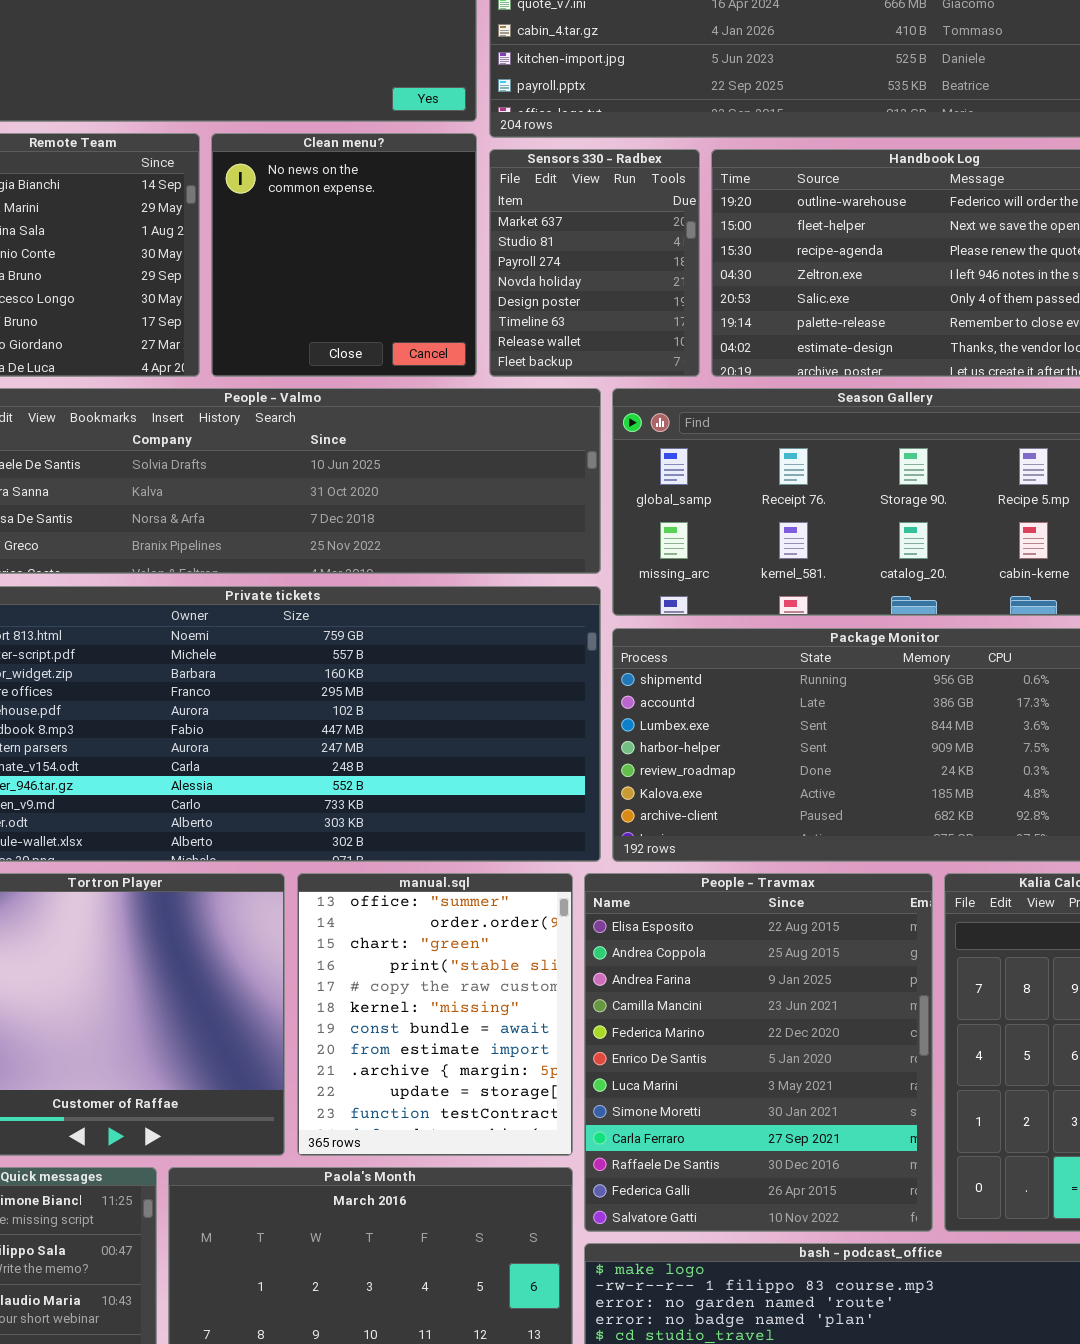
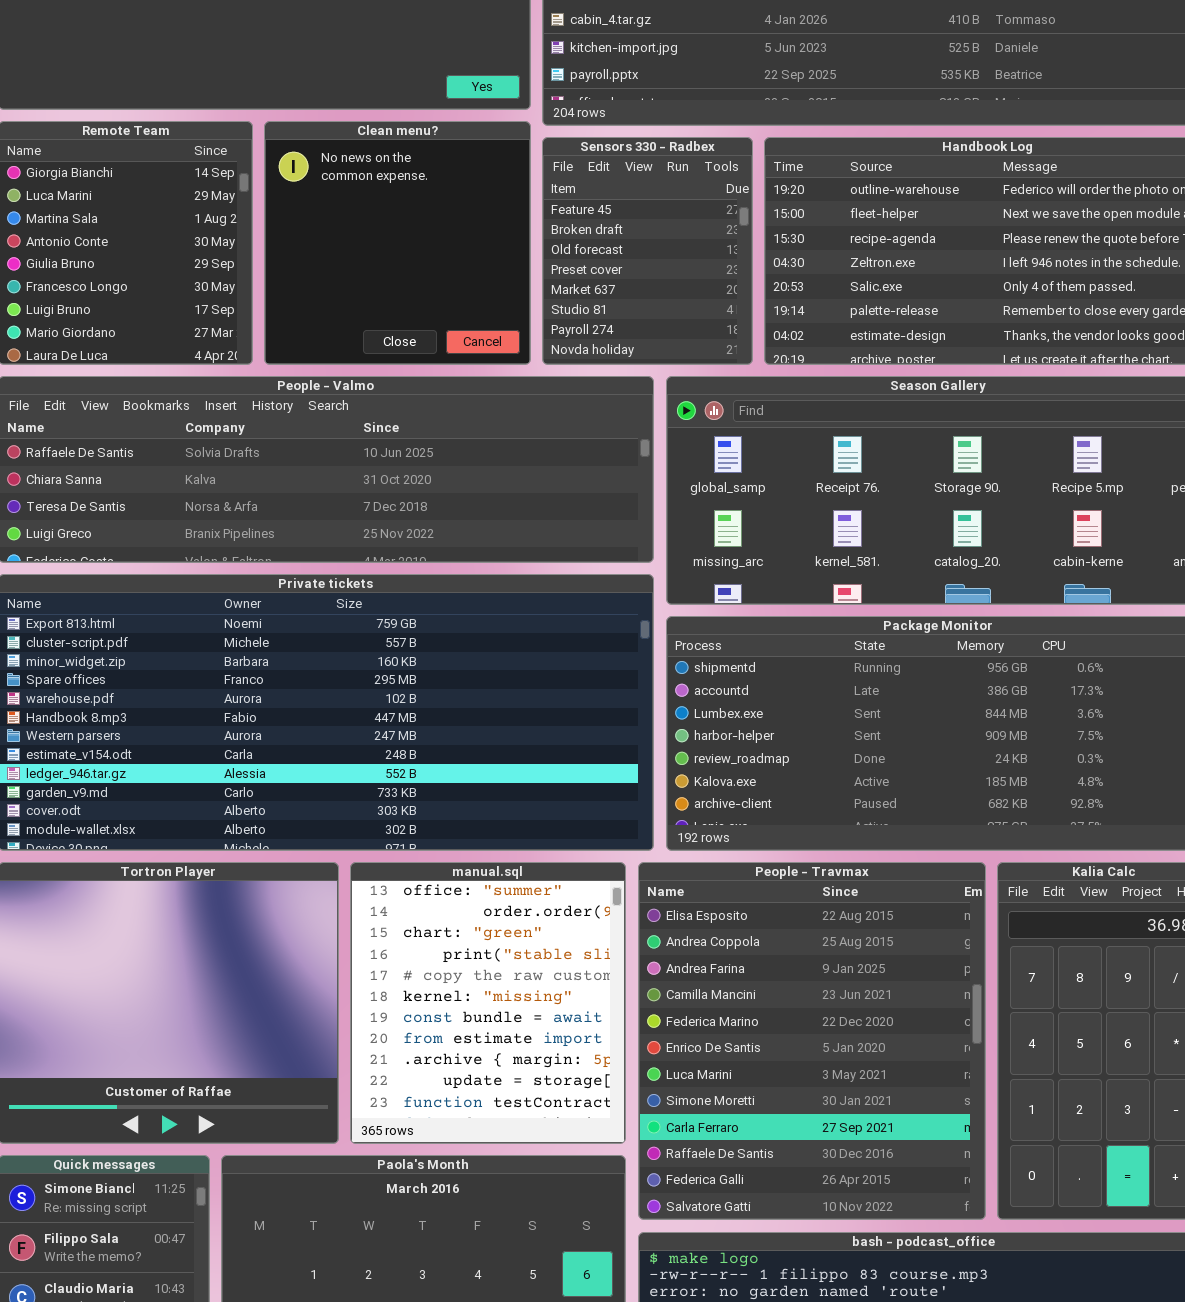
Sensors 330 - Radbex: [489,149,700,377] -> [542,137,753,365], scrolled up 4 rows

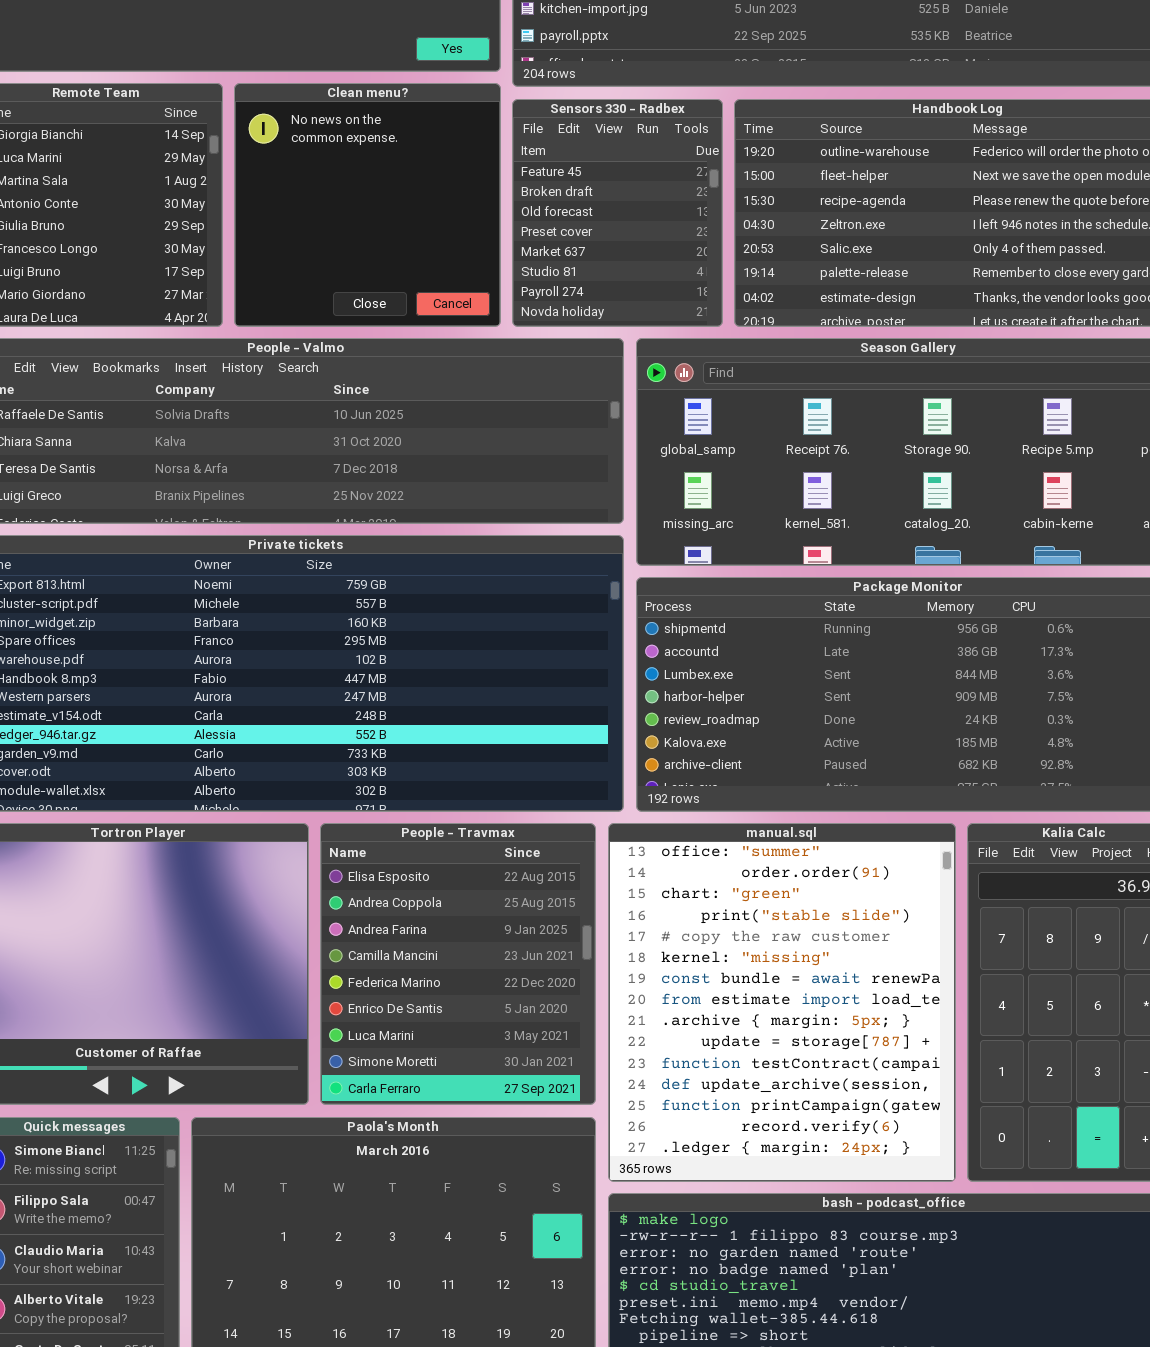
manual.sql: [350,862,626,1144] -> [608,823,956,1182], moved, resized
People - Travmax: [638,862,986,1220] -> [320,823,596,1105], moved, resized

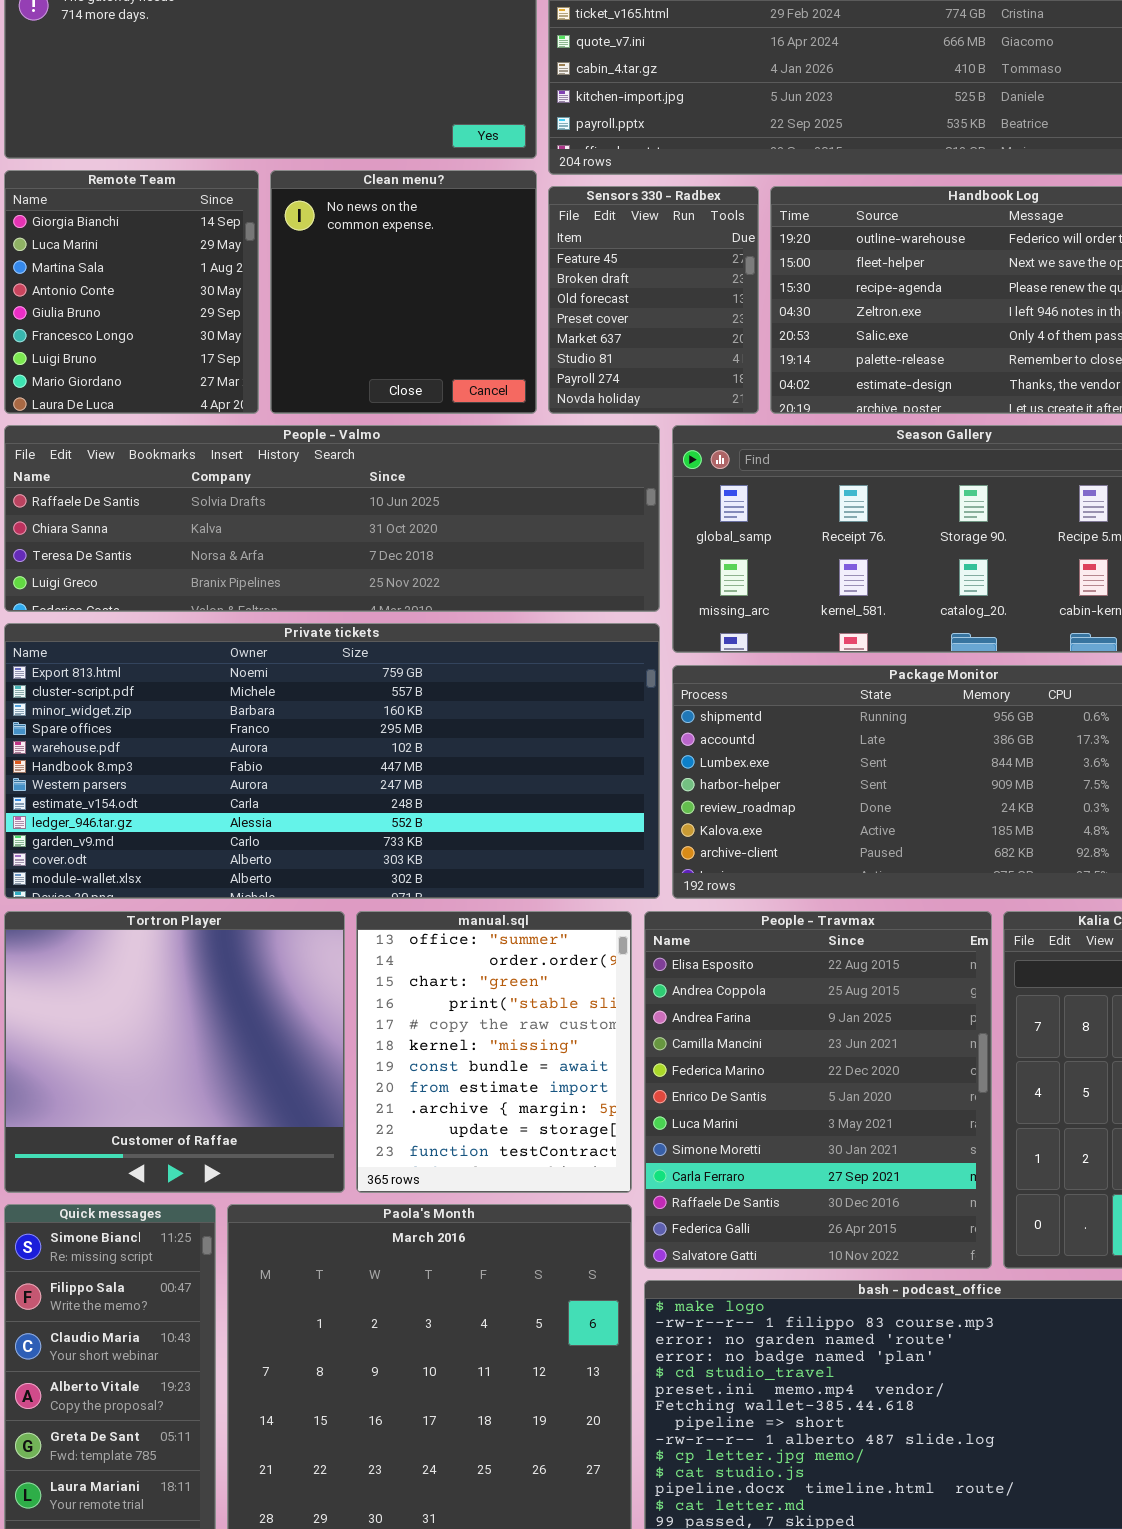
People - Travmax: [320,823,596,1105] -> [644,911,992,1269], moved, resized
manual.sql: [608,823,956,1182] -> [356,911,632,1193], moved, resized

